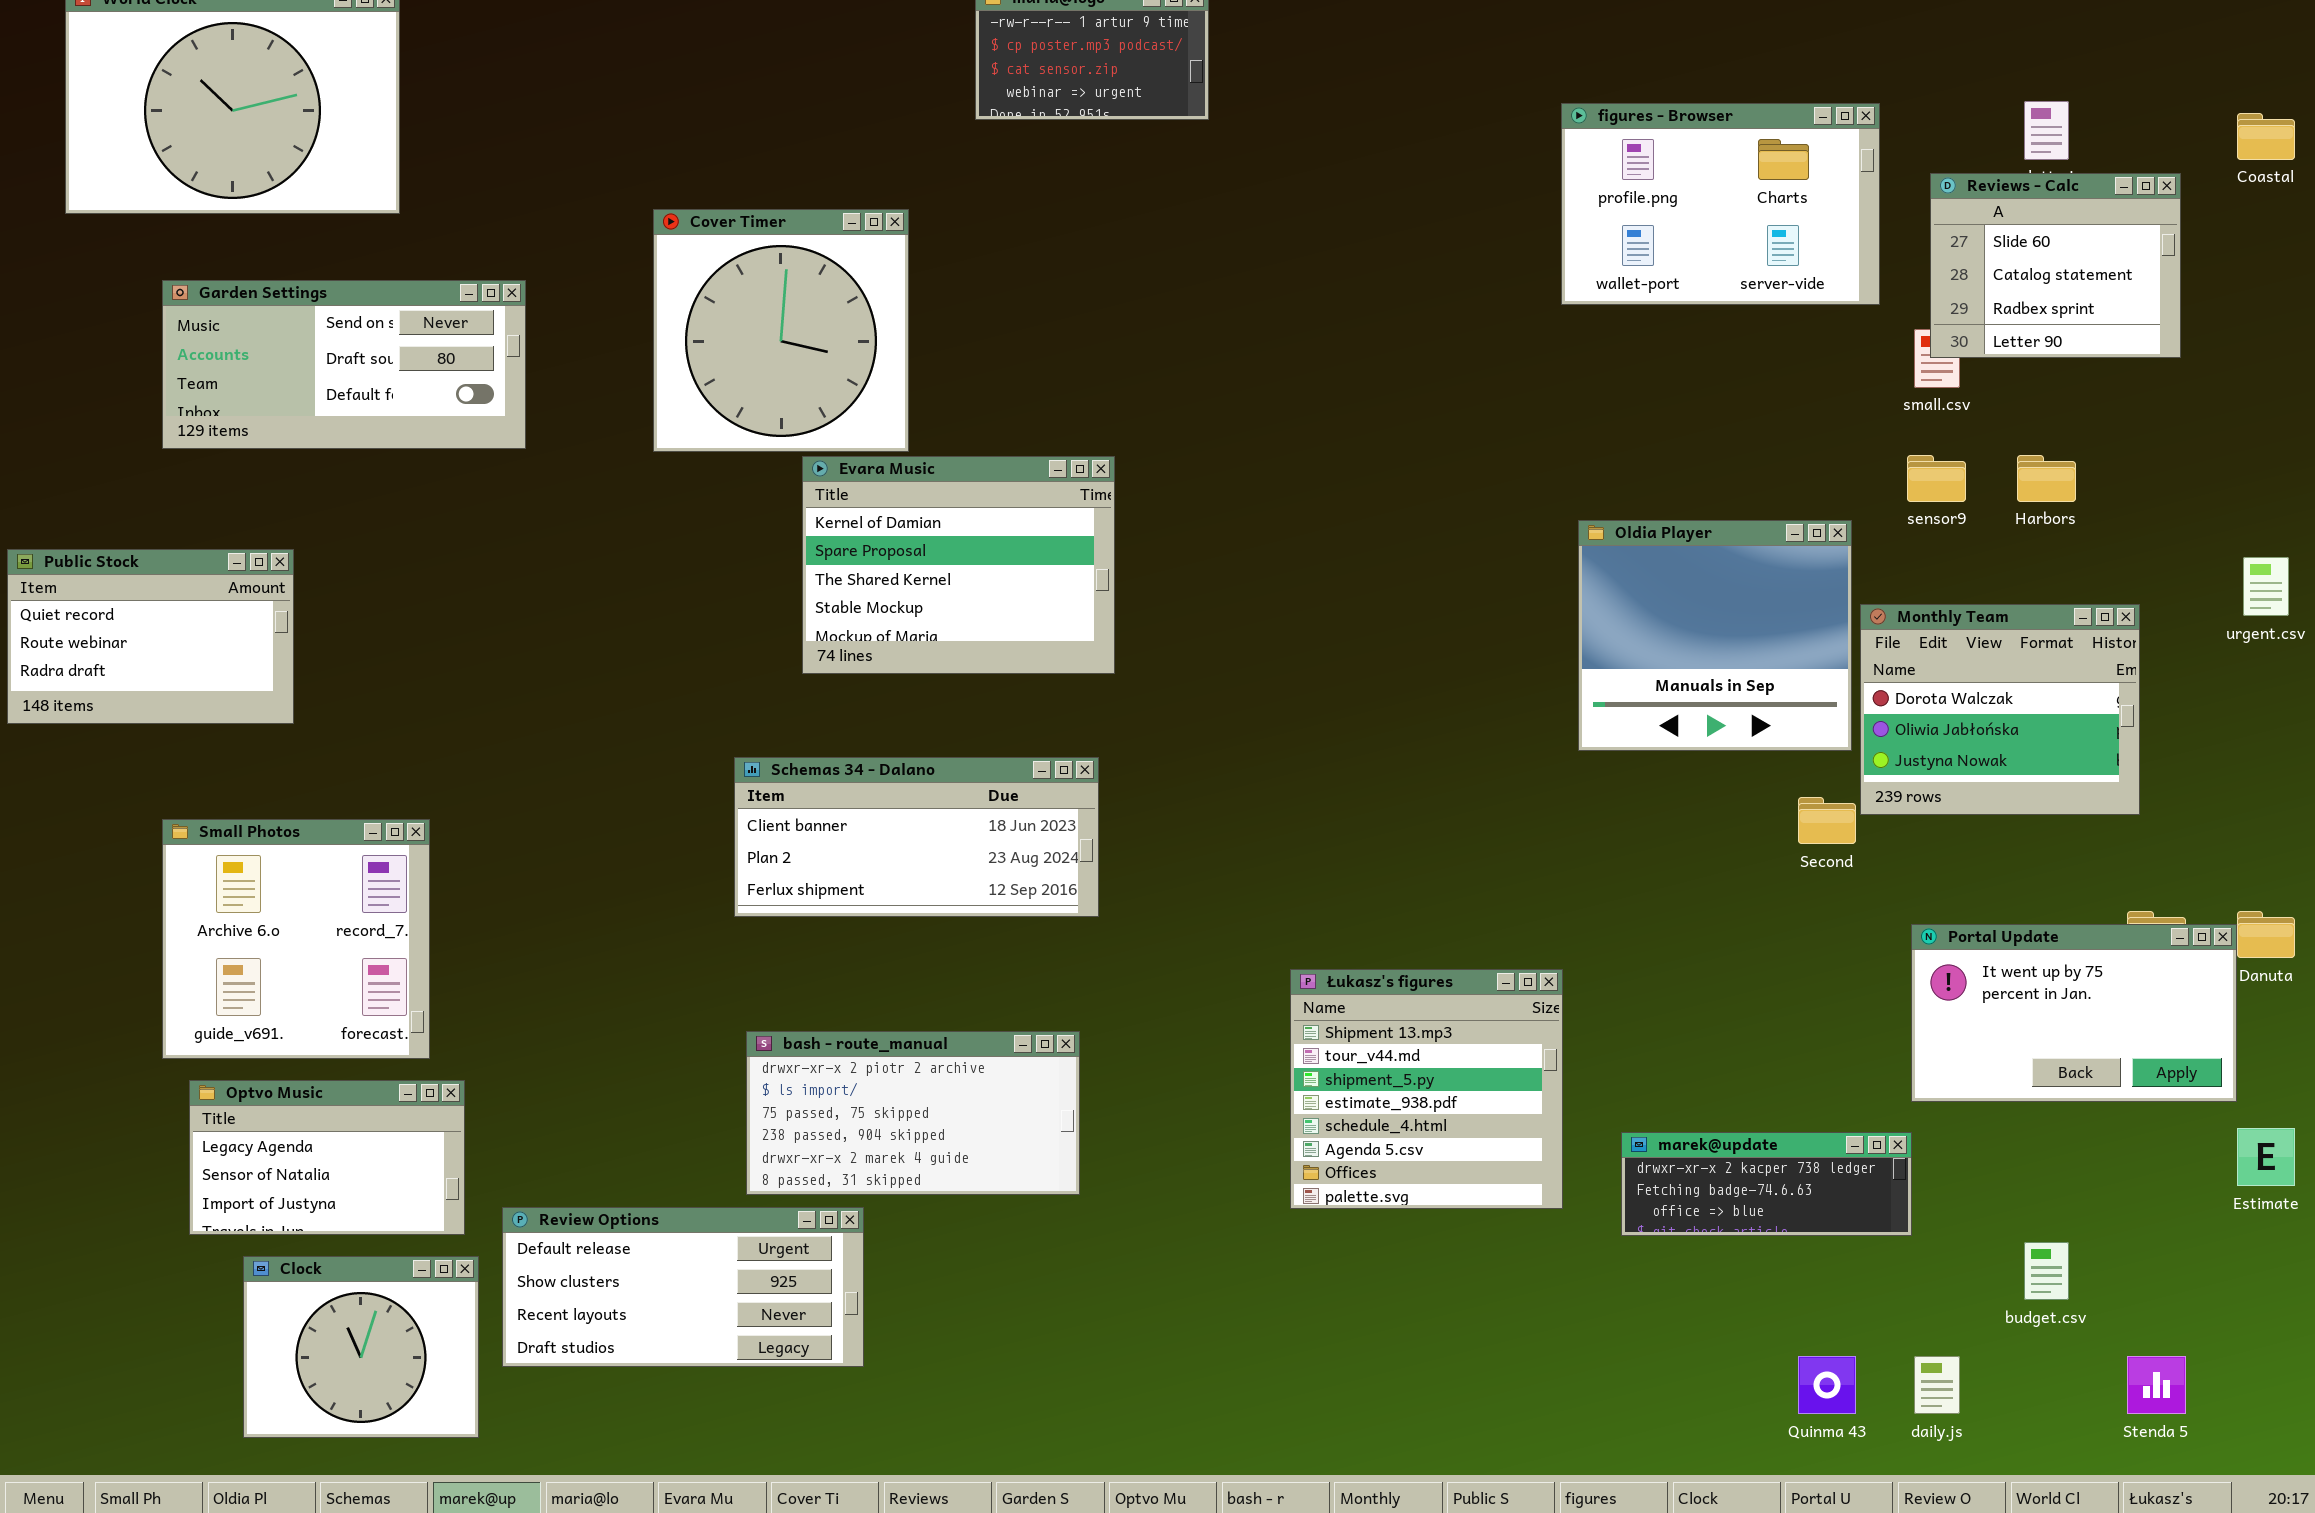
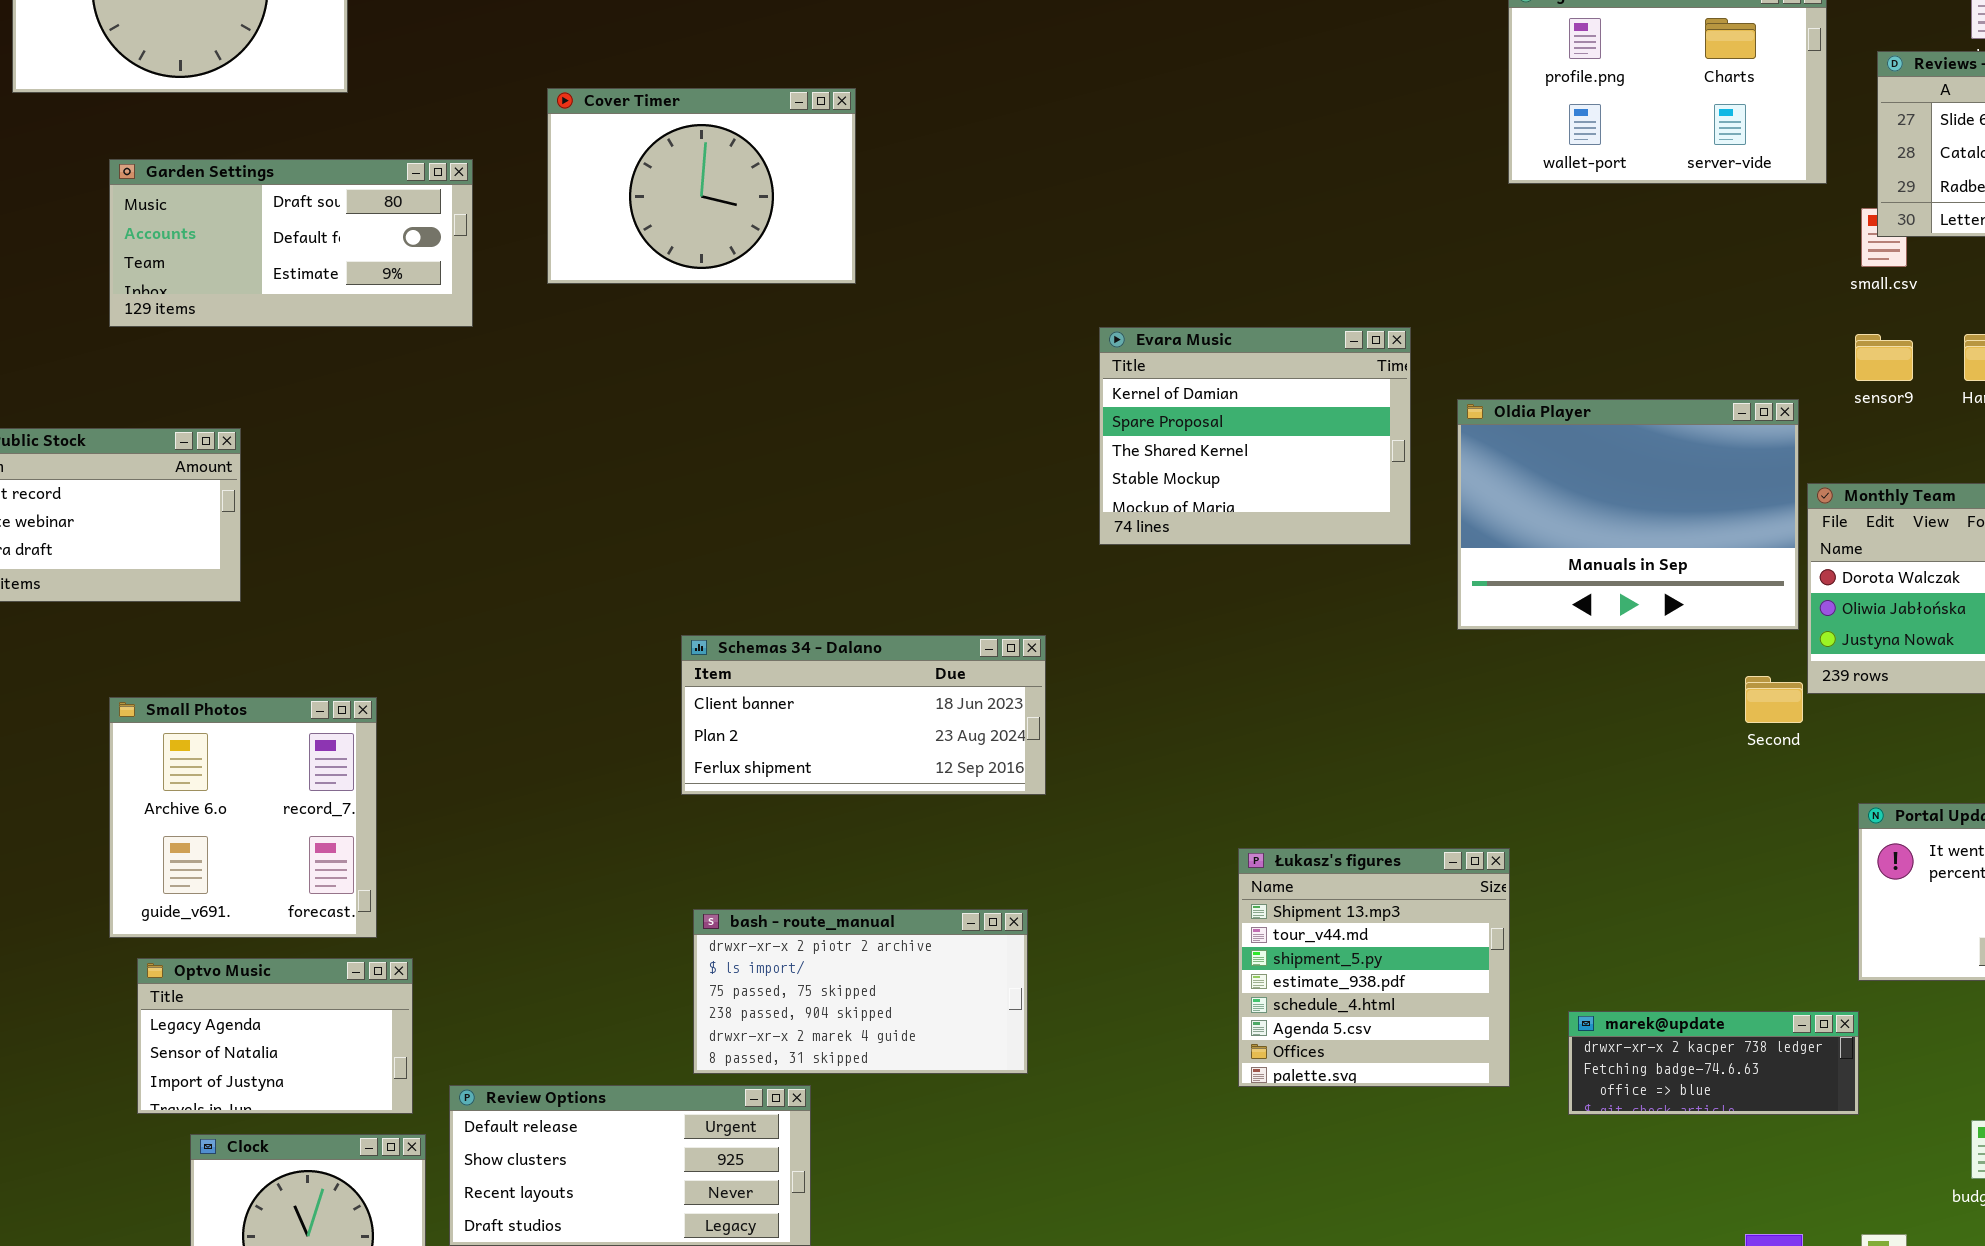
Cover Timer: [653,209,909,452] -> [547,88,856,284], resized
Garden Settings: [162,280,526,449] -> [109,159,473,327], scrolled down 1 row
Evara Music: [802,456,1115,674] -> [1099,327,1411,545], moved
Oldia Player: [1578,520,1852,751] -> [1457,399,1799,630], resized

